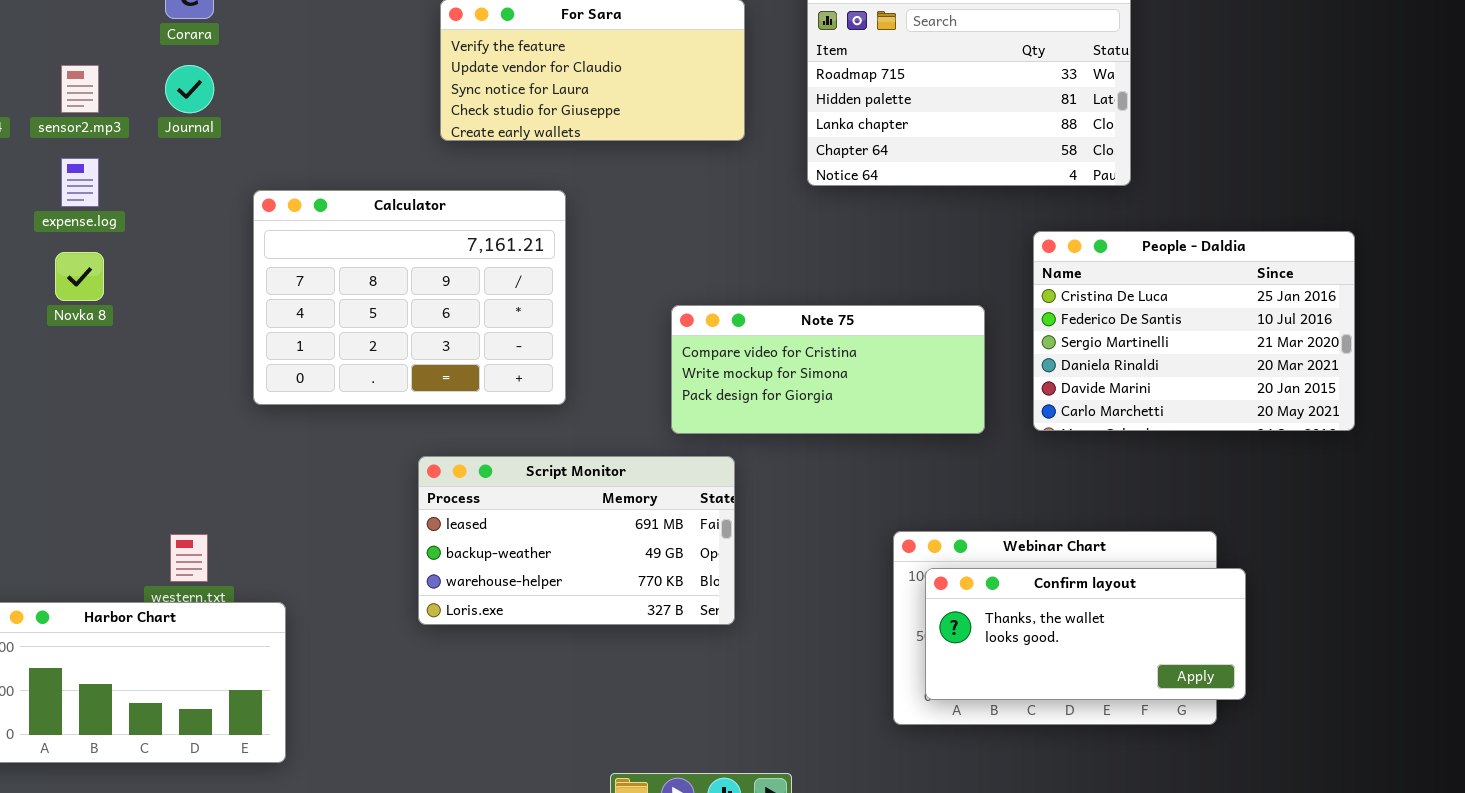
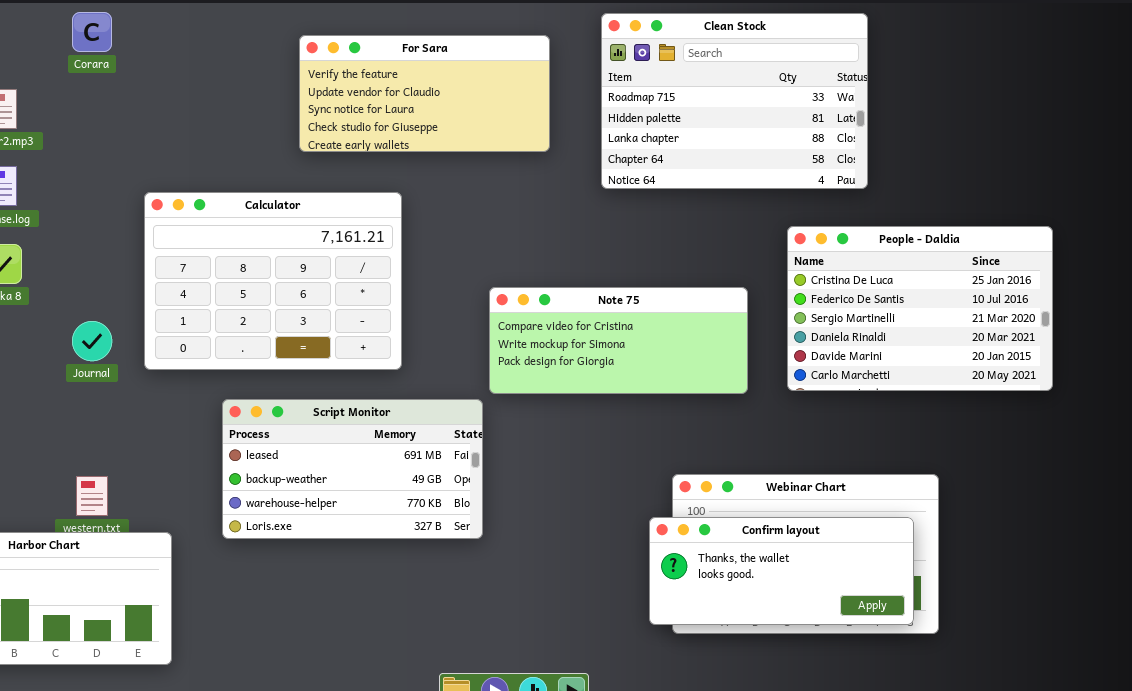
Journal: [165,65,214,113] -> [72,321,112,361], moved
Script Monitor: [418,456,735,625] -> [222,399,483,539], moved
Confirm layout: [925,568,1246,700] -> [649,517,914,625], moved

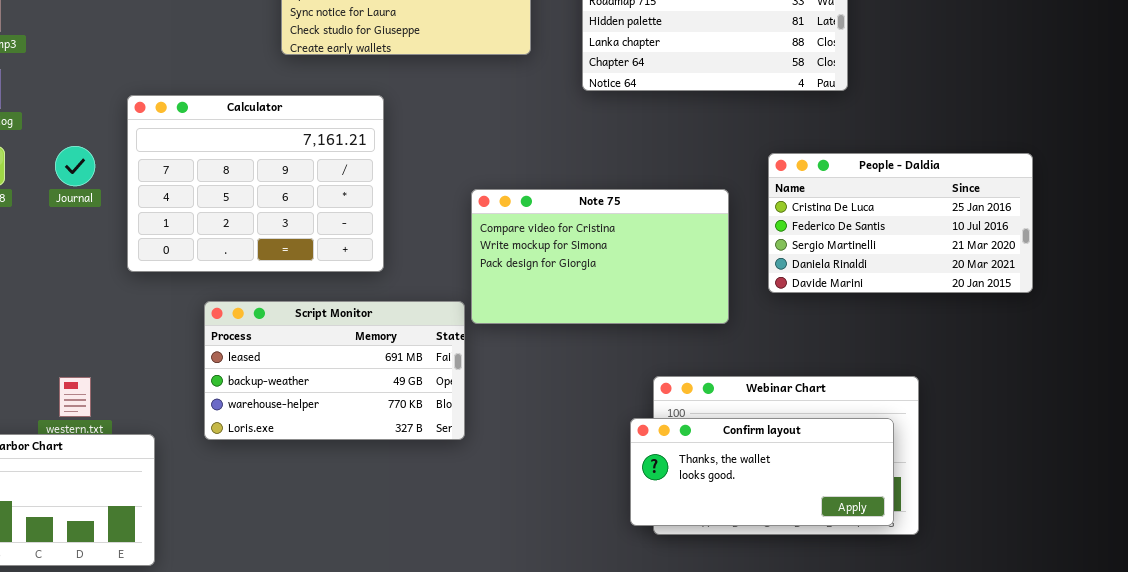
People - Daldia: [787,226,1053,391] -> [768,153,1033,293], resized
Note 75: [489,287,748,394] -> [471,189,729,324], resized
Journal: [72,321,112,361] -> [55,146,95,186], moved

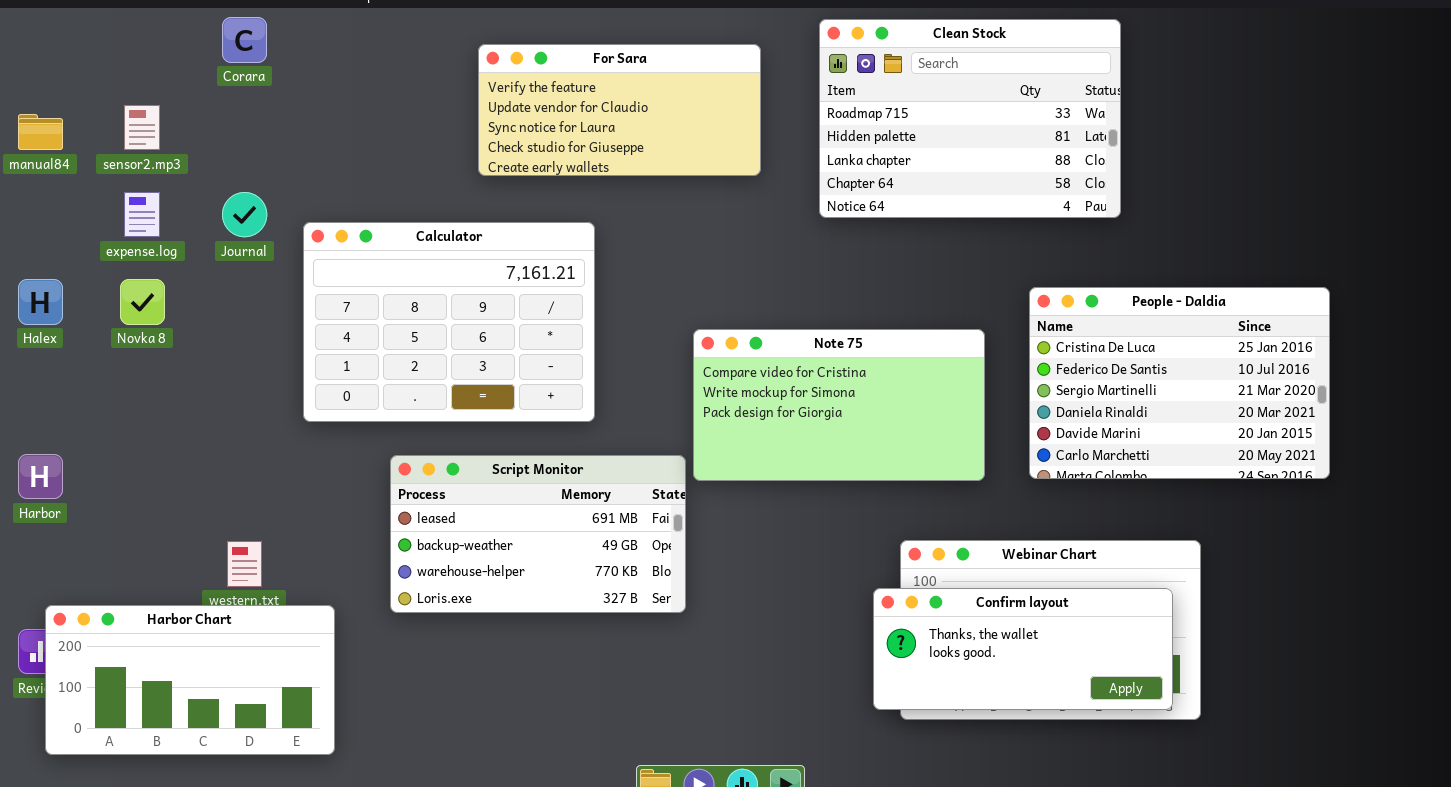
Journal: [55,146,95,186] -> [222,192,267,237], moved
People - Daldia: [768,153,1033,293] -> [1029,287,1330,479], resized

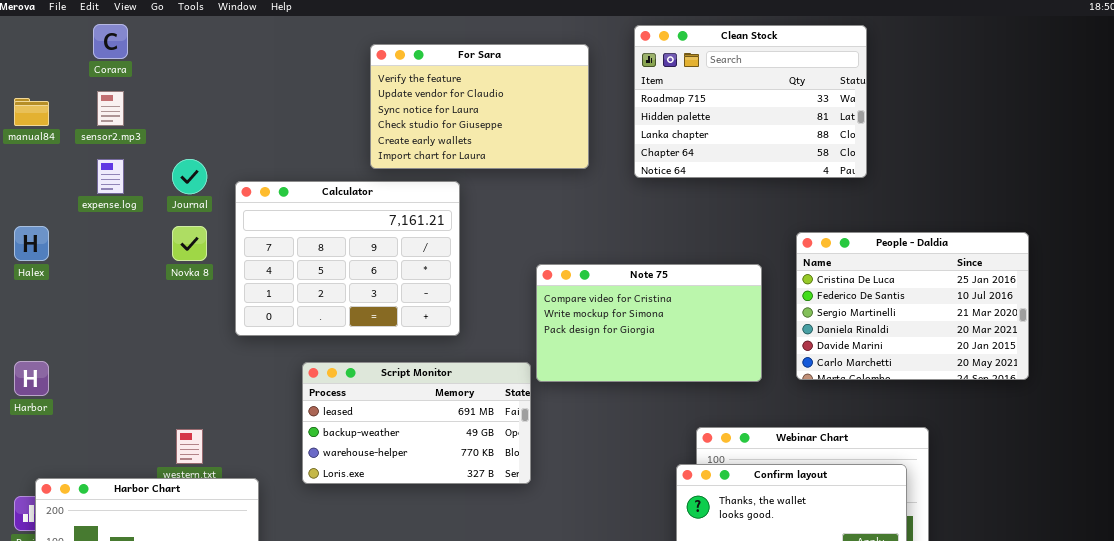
Corara: [222,17,267,63] -> [93,24,128,59], moved
For Sara: [478,44,761,176] -> [370,44,589,169], resized
Novka 8: [120,279,165,325] -> [172,226,207,261], moved

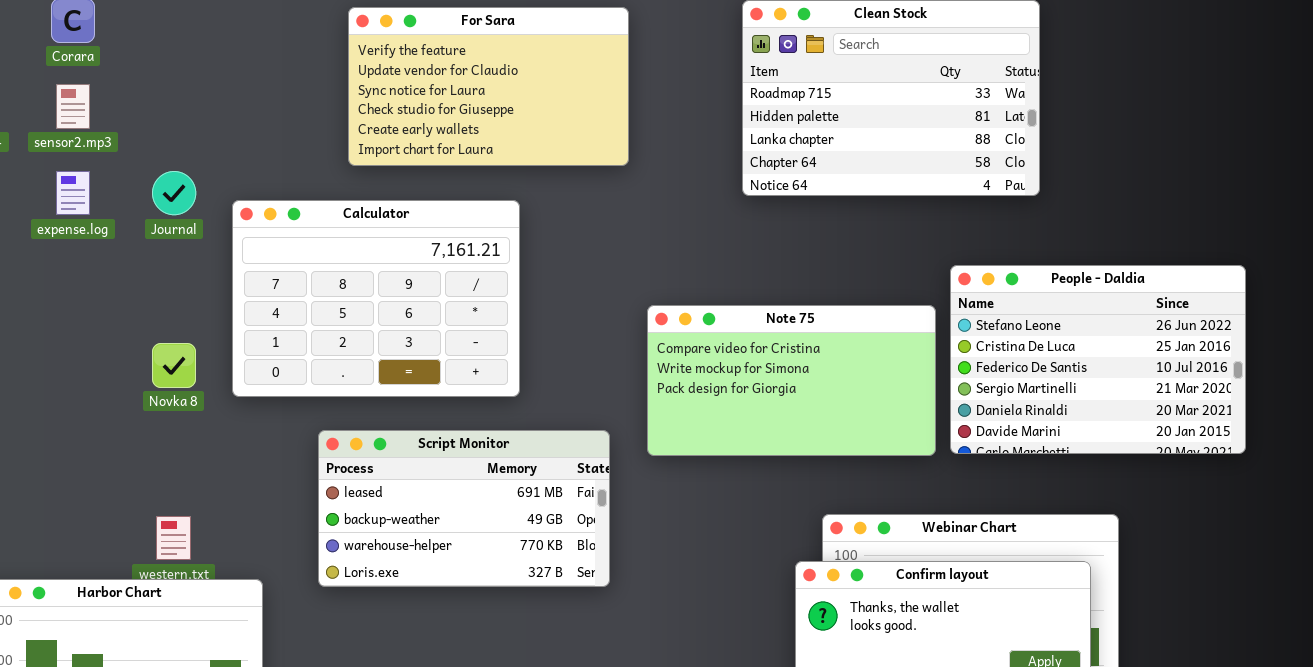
For Sara: [370,44,589,169] -> [348,7,629,166], moved
Novka 8: [172,226,207,261] -> [152,343,196,388], moved
People - Daldia: [796,232,1029,380] -> [950,265,1246,454], scrolled up 1 row
Note 75: [536,264,762,382] -> [647,305,936,456], moved

